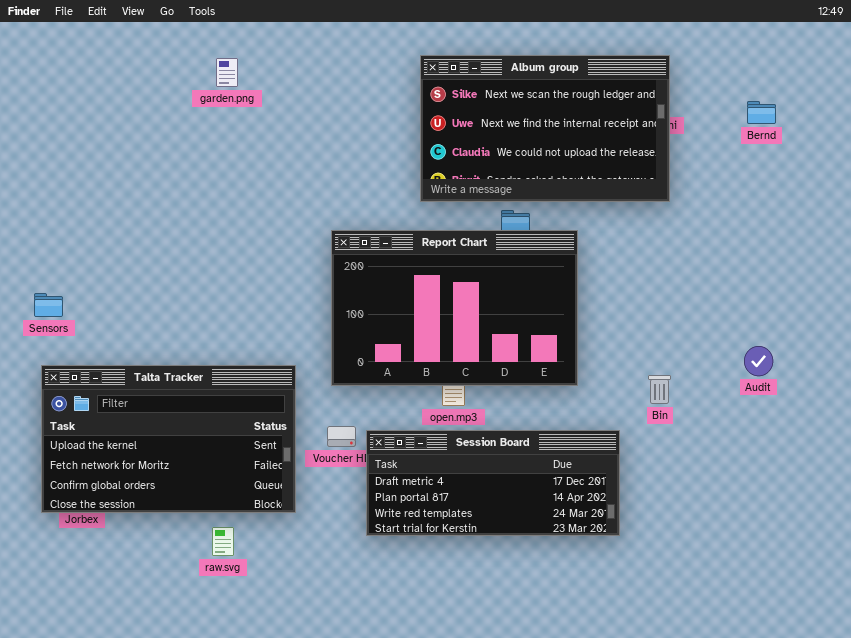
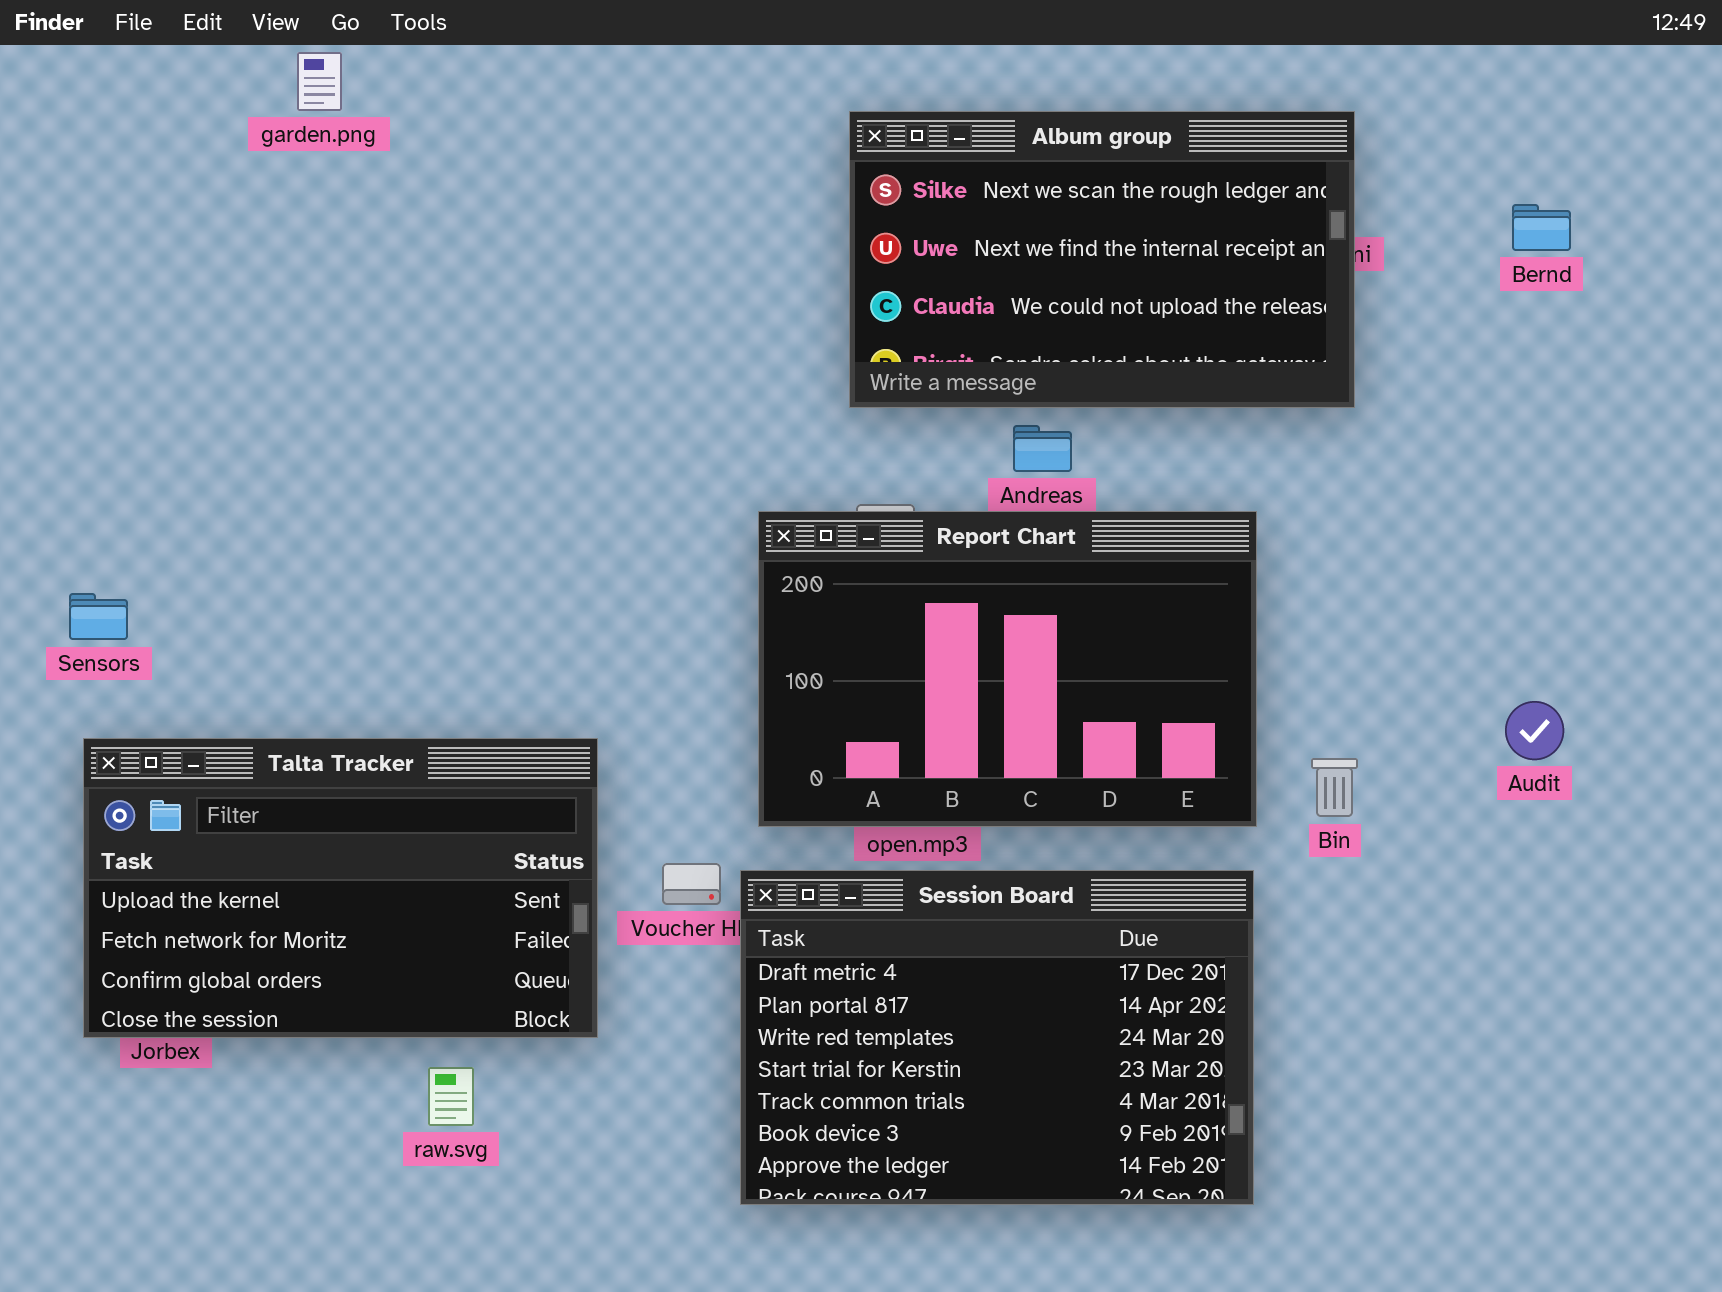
garden.png: [216,58,238,87] -> [297,52,342,111], moved
Report Chart: [331,230,578,386] -> [758,511,1257,827], moved
Session Board: [366,430,620,536] -> [740,870,1254,1205], resized

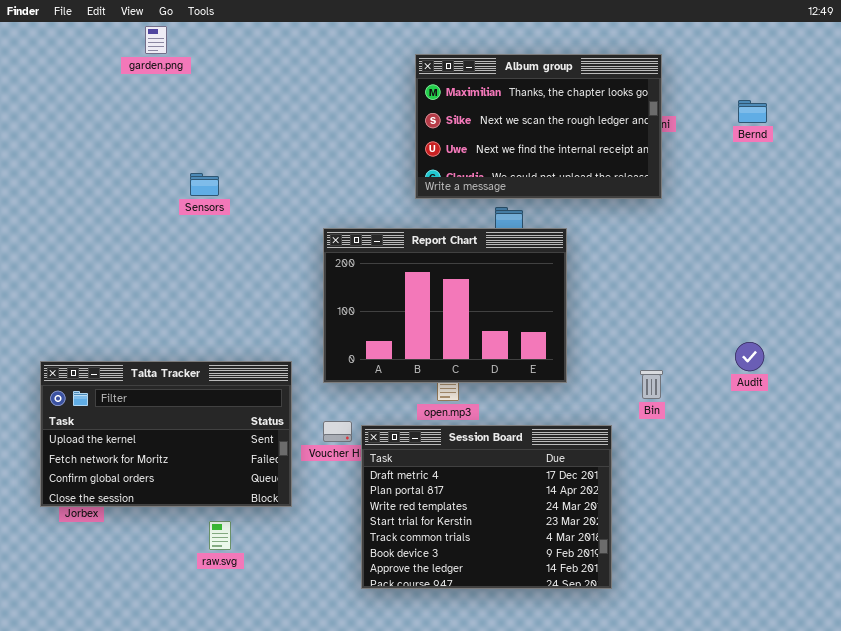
Album group: [849,111,1355,408] -> [415,54,662,199], scrolled up 1 row
Report Chart: [758,511,1257,827] -> [323,228,567,383], moved
Sensors: [69,593,128,640] -> [190,173,219,196], moved

